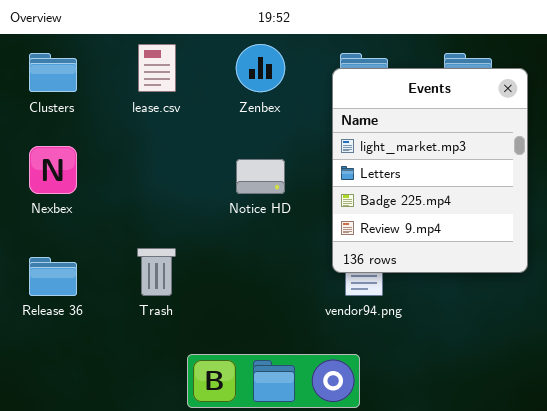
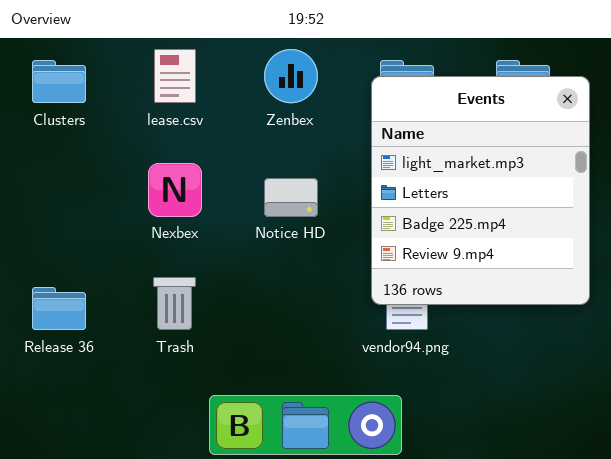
Nexbex: [29,146,77,194] -> [148,163,202,217], moved

